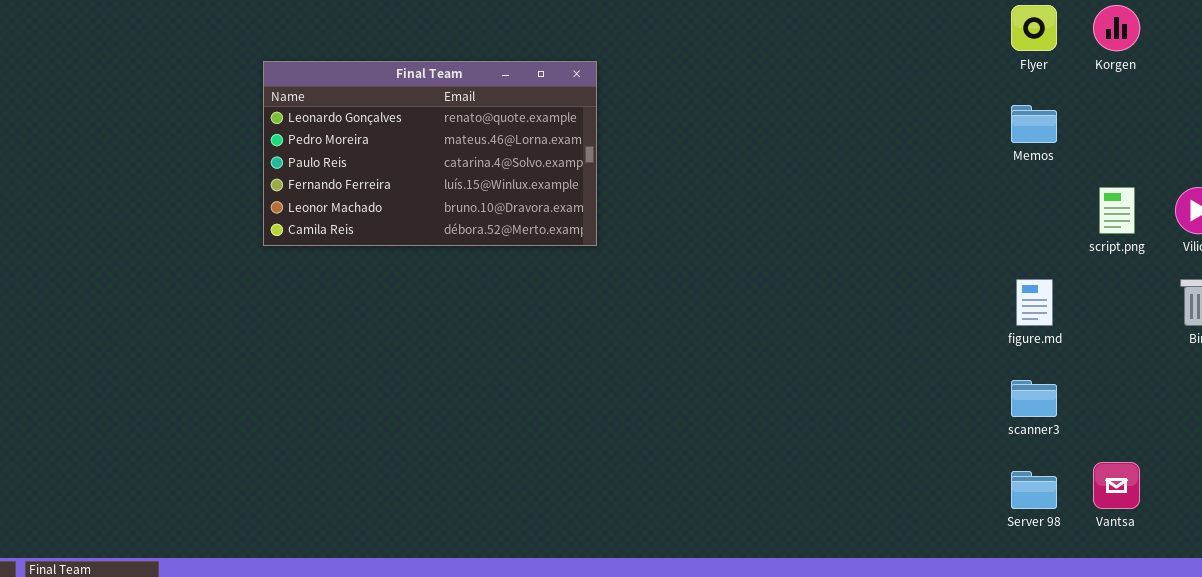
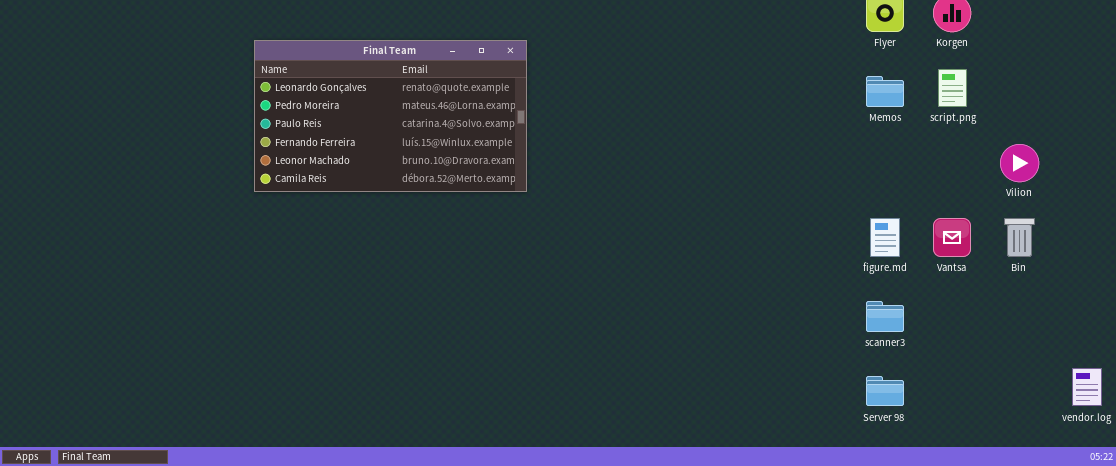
script.png: [1099,187,1135,234] -> [938,69,967,107], moved
Vantsa: [1093,462,1140,509] -> [933,218,971,257], moved

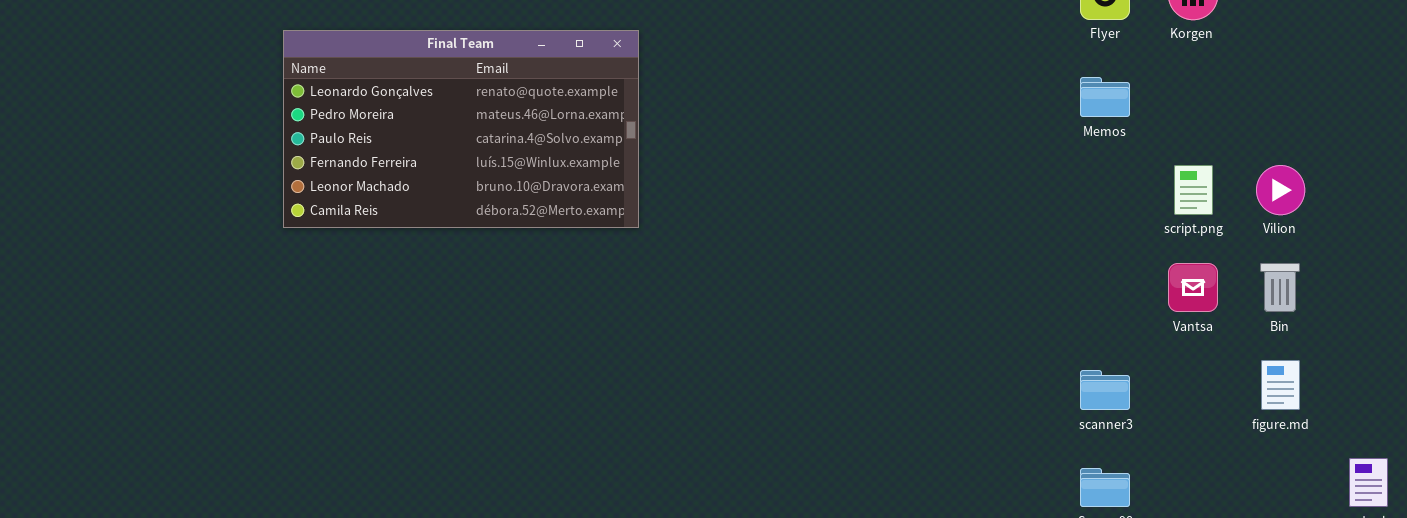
script.png: [938,69,967,107] -> [1174,165,1213,215], moved
figure.md: [870,218,900,257] -> [1261,360,1300,410], moved

